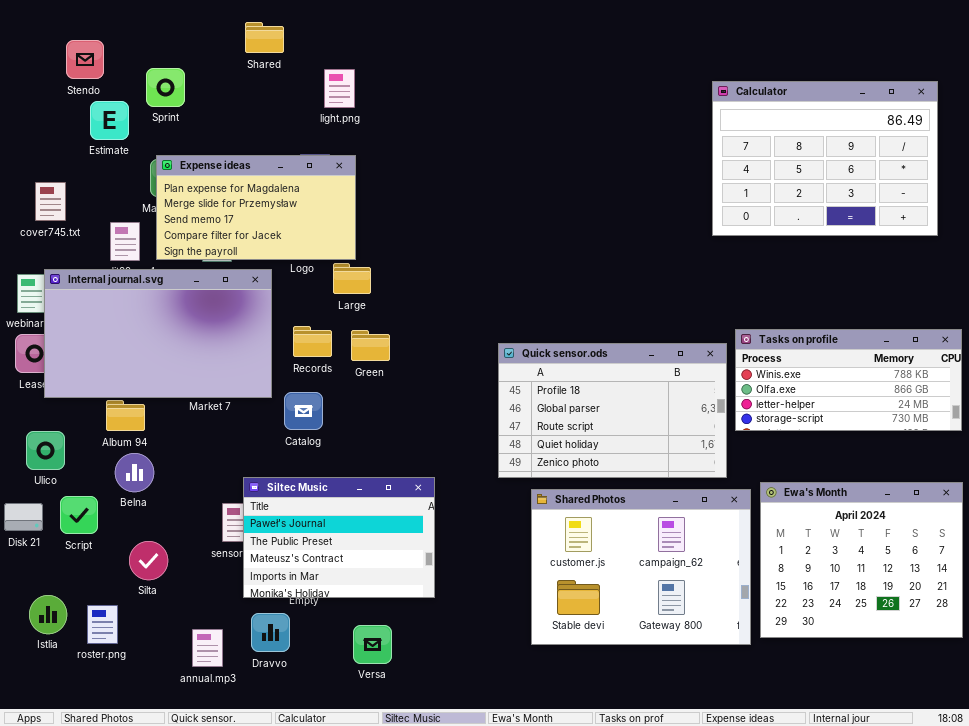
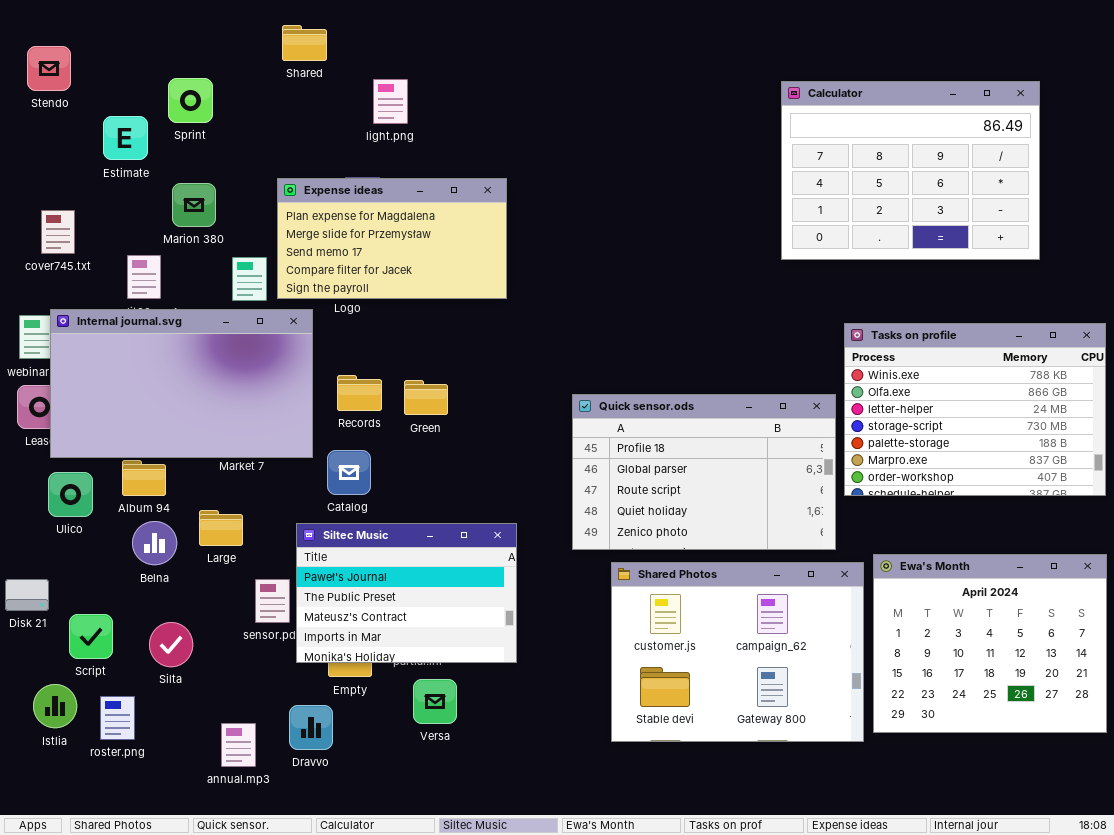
Stendo: [66,40,104,79] -> [27,46,71,91], moved
Calculator: [712,81,938,236] -> [781,81,1040,260], moved
Expense ideas: [156,155,356,260] -> [277,178,507,299], moved
Large: [333,263,371,294] -> [199,510,243,546], moved
Tasks on profile: [735,329,962,431] -> [844,323,1106,496], resized
Ulico: [26,431,65,470] -> [48,472,93,517], moved
Siltec Music: [243,477,435,598] -> [296,523,517,663], moved
Script: [60,496,98,534] -> [69,614,113,659], moved
Versa: [353,625,392,664] -> [413,679,457,724], moved

